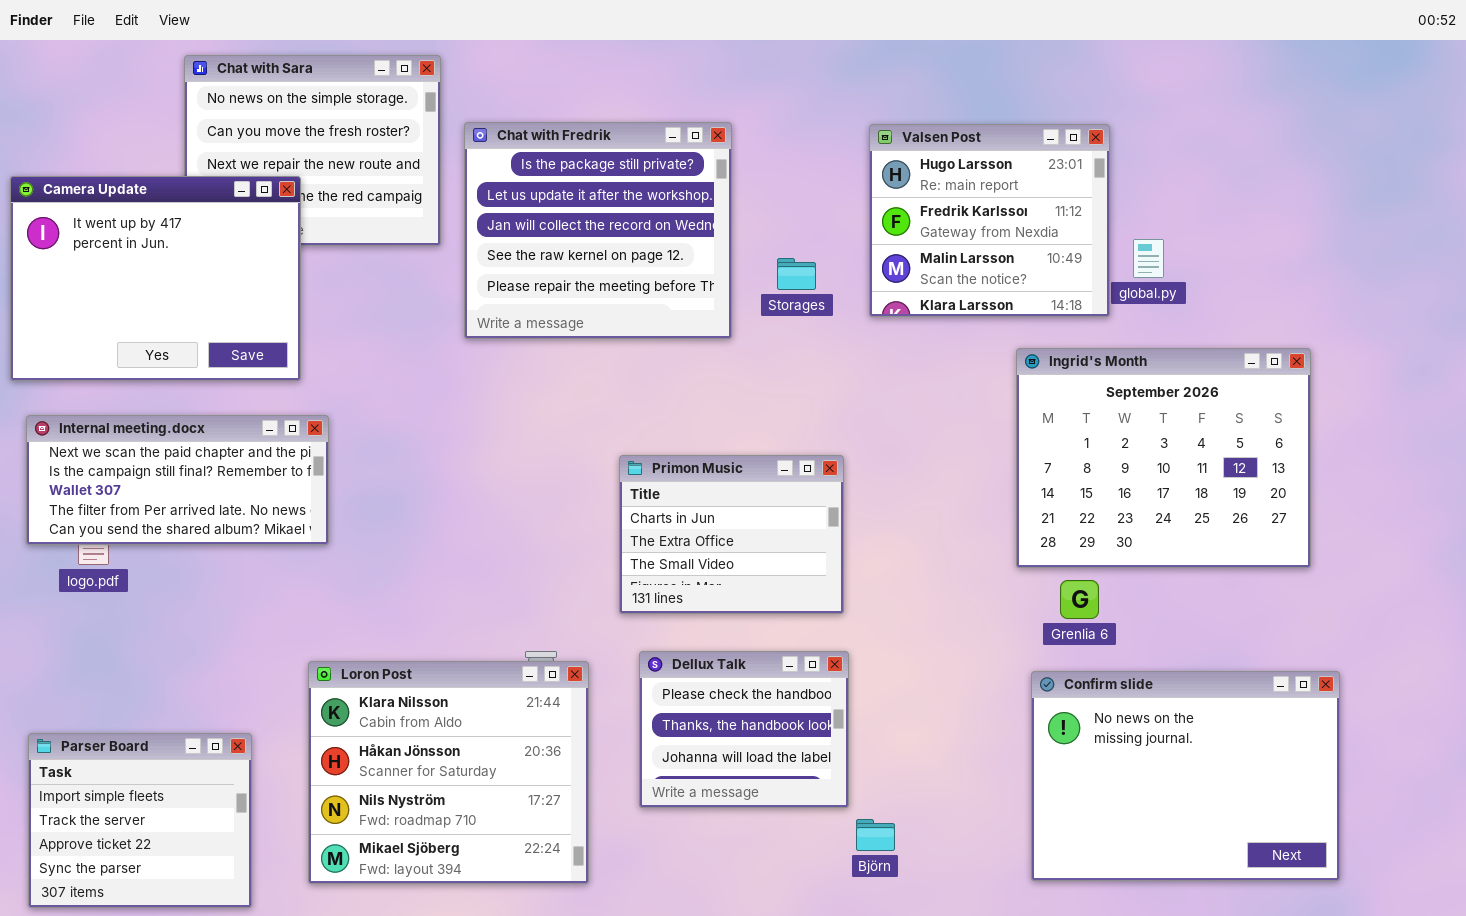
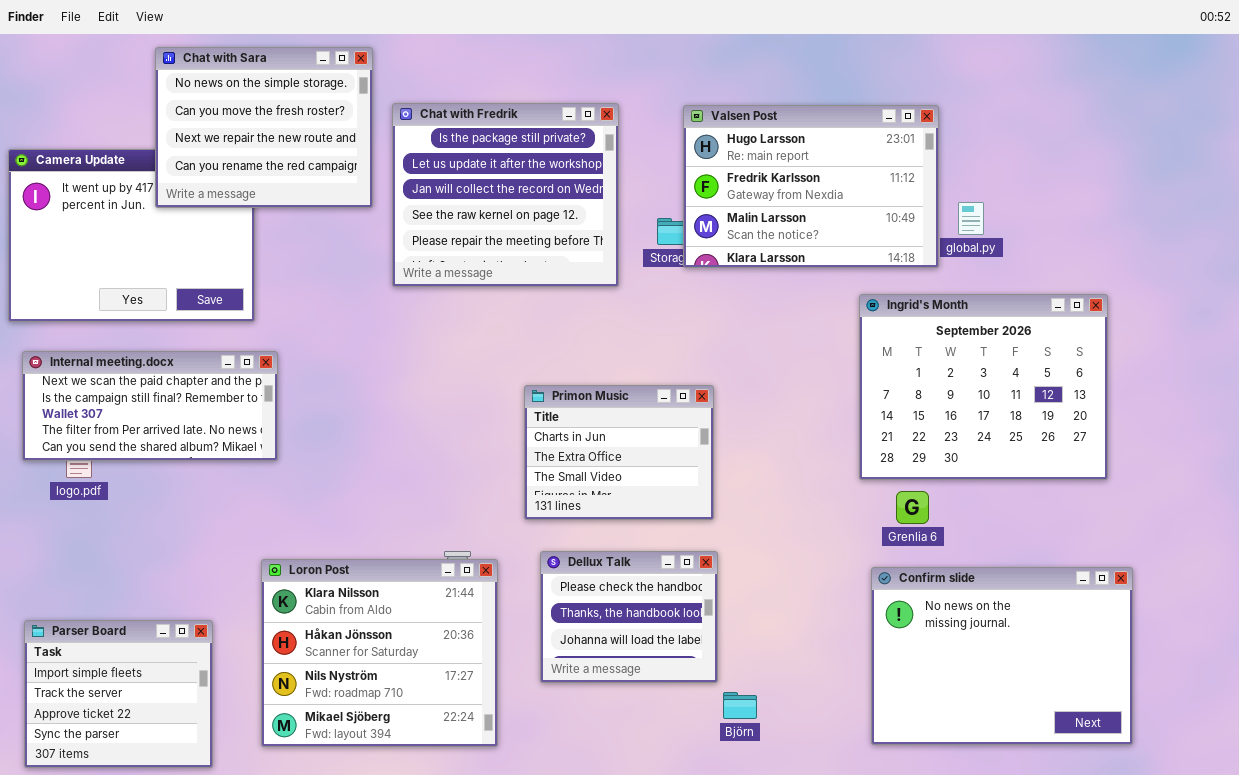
Chat with Sara: [184,55,441,246] -> [155,47,373,208], raised
Valsen Post: [869,124,1110,317] -> [683,105,939,268], resized

